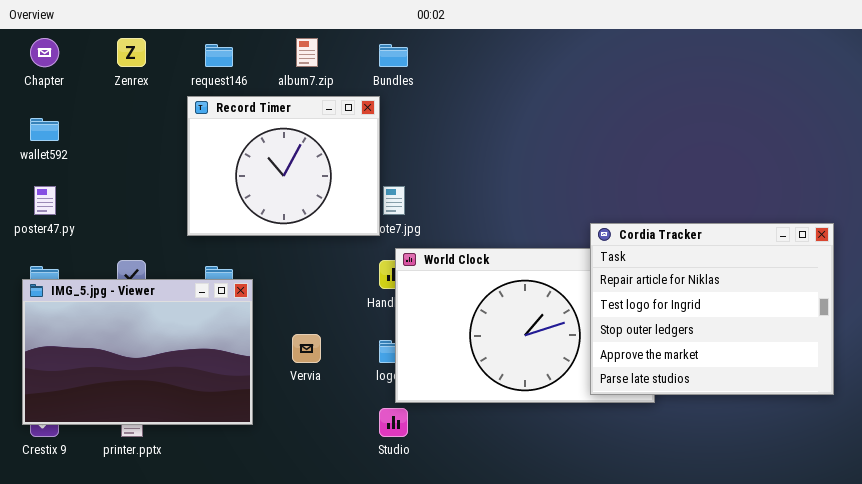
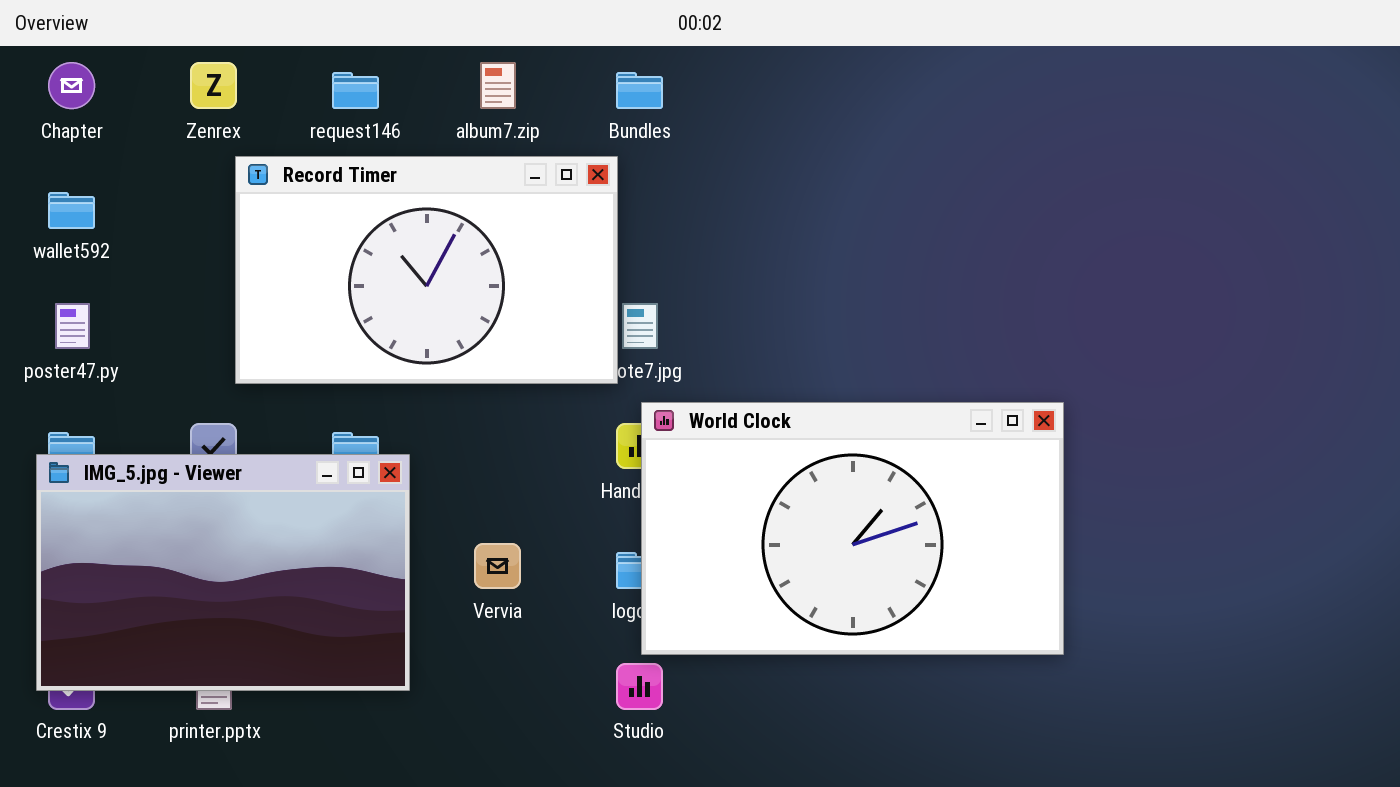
Record Timer: [187,96,380,236] -> [235,156,618,384], resized
Cordia Tracker: [590,223,834,395] -> none, closed

